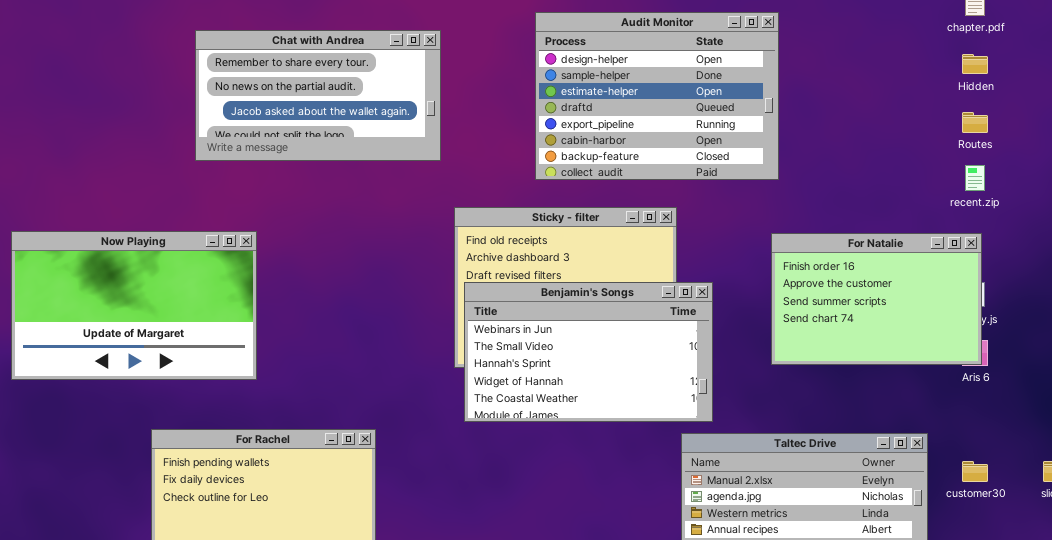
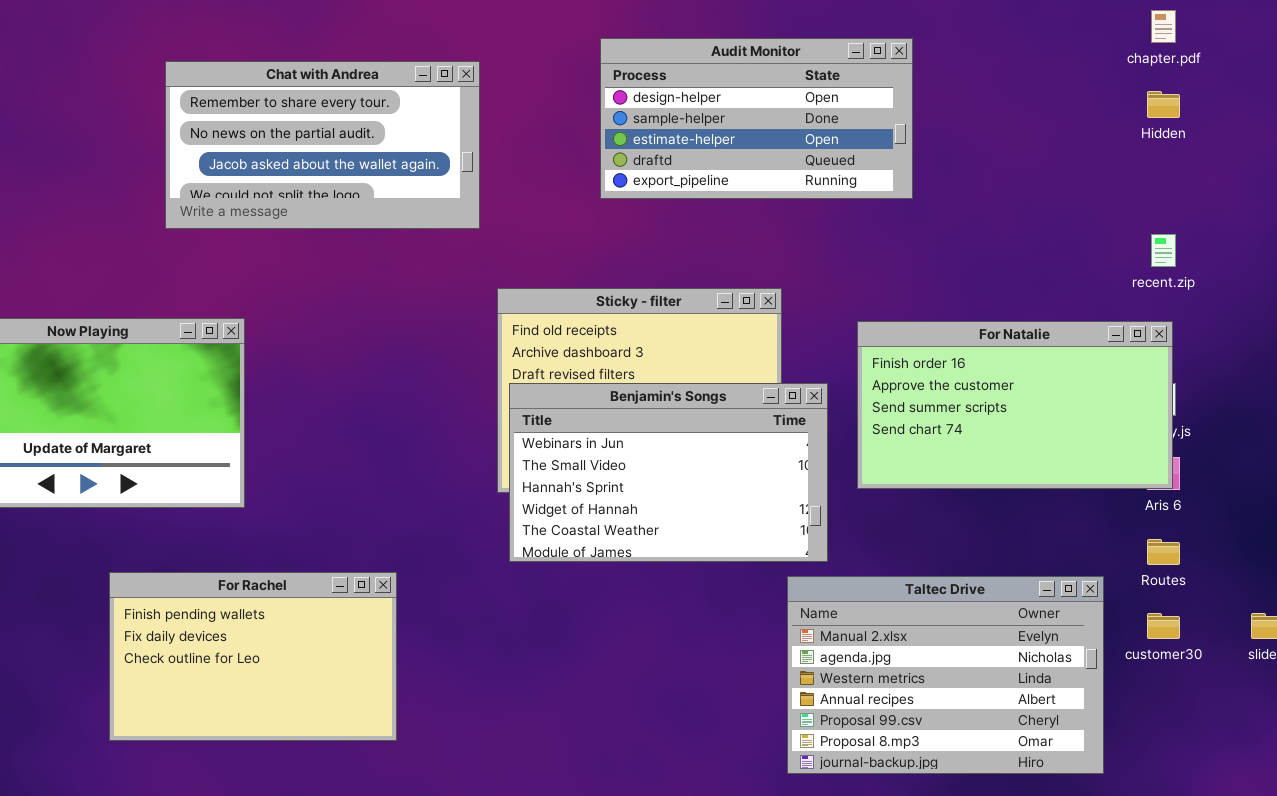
Audit Monitor: [535,12,779,180] -> [600,38,913,199], resized
Routes: [962,112,988,133] -> [1147,539,1180,565], moved
For Natalie: [771,233,982,365] -> [857,321,1173,489], resized

